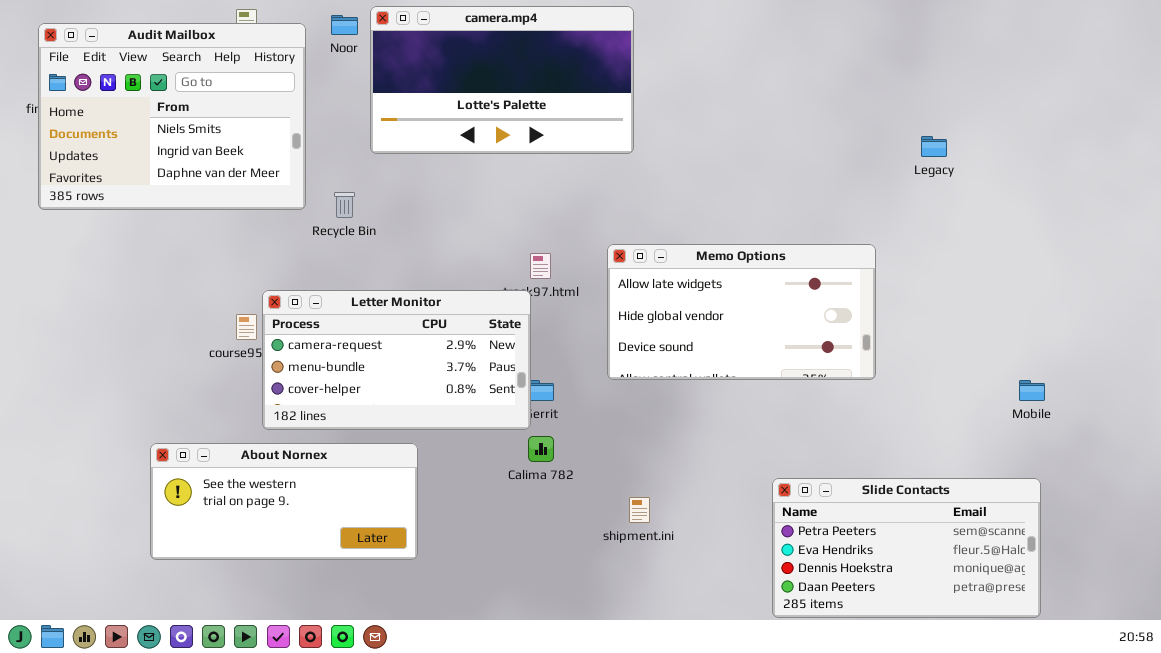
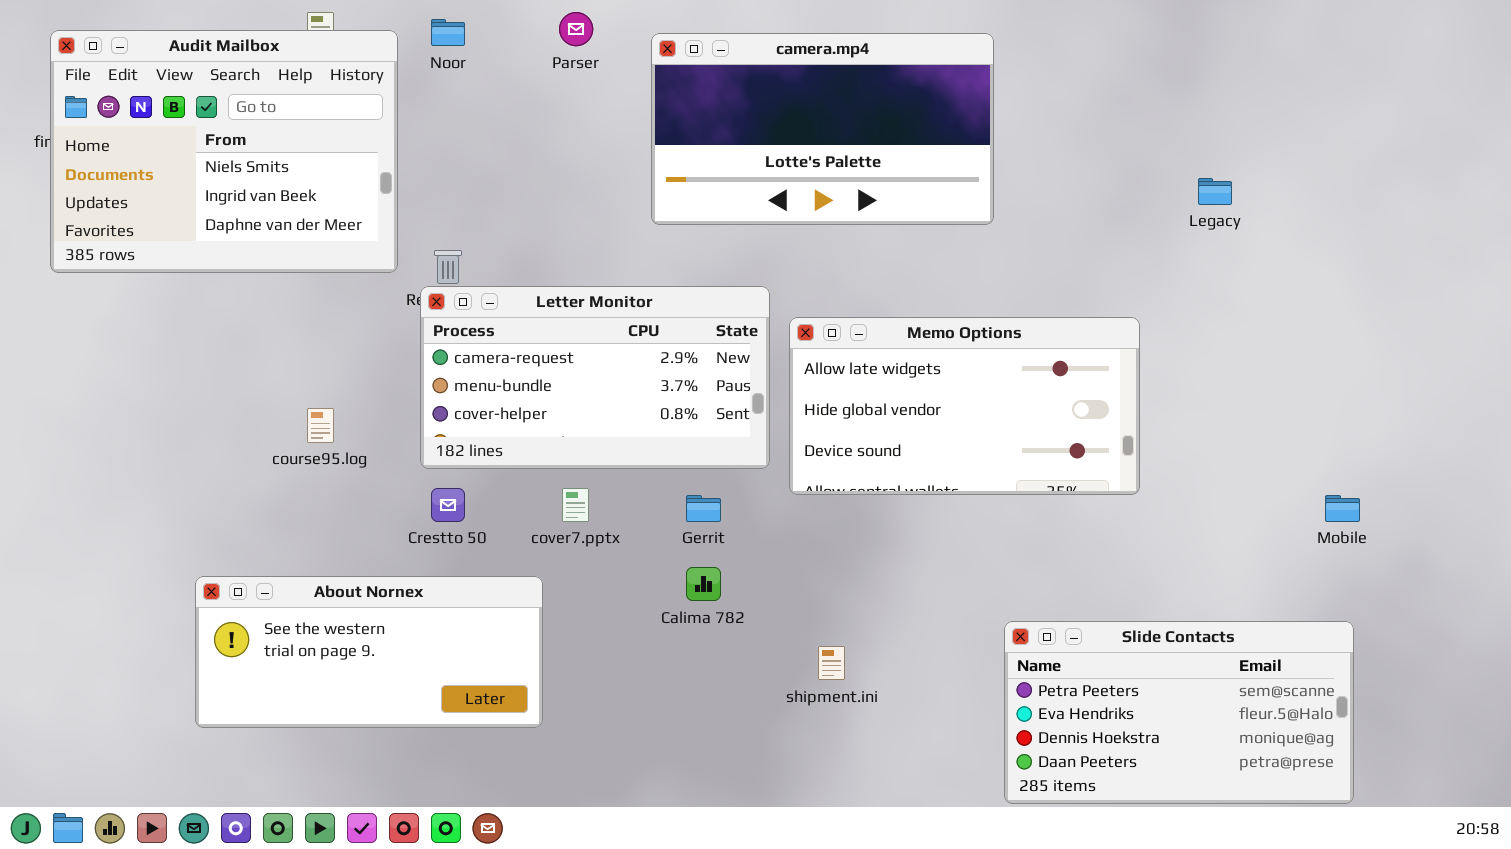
camera.mp4: [370,6,634,154] -> [651,33,994,225], moved
Letter Monitor: [262,290,531,430] -> [420,286,770,469], moved

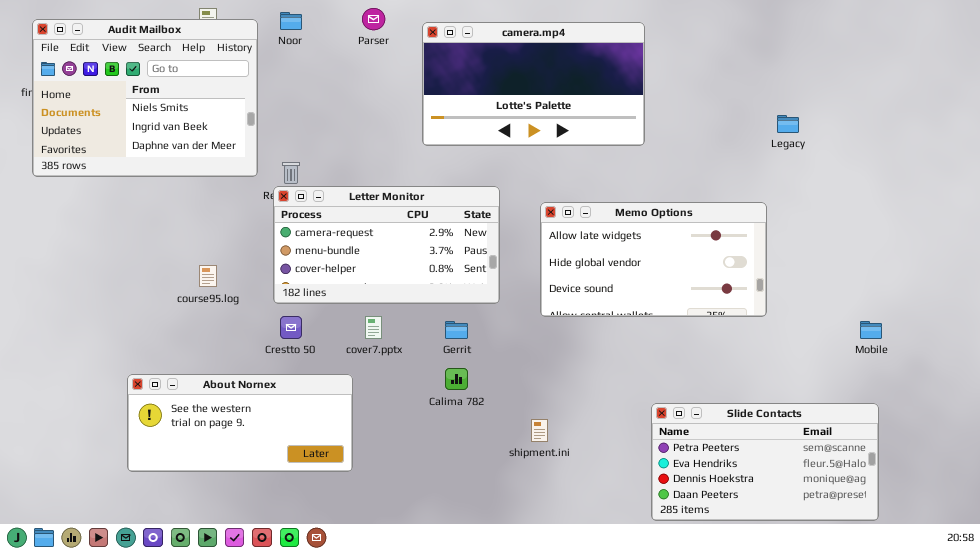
Memo Options: [789,317,1140,495] -> [540,202,767,317], moved

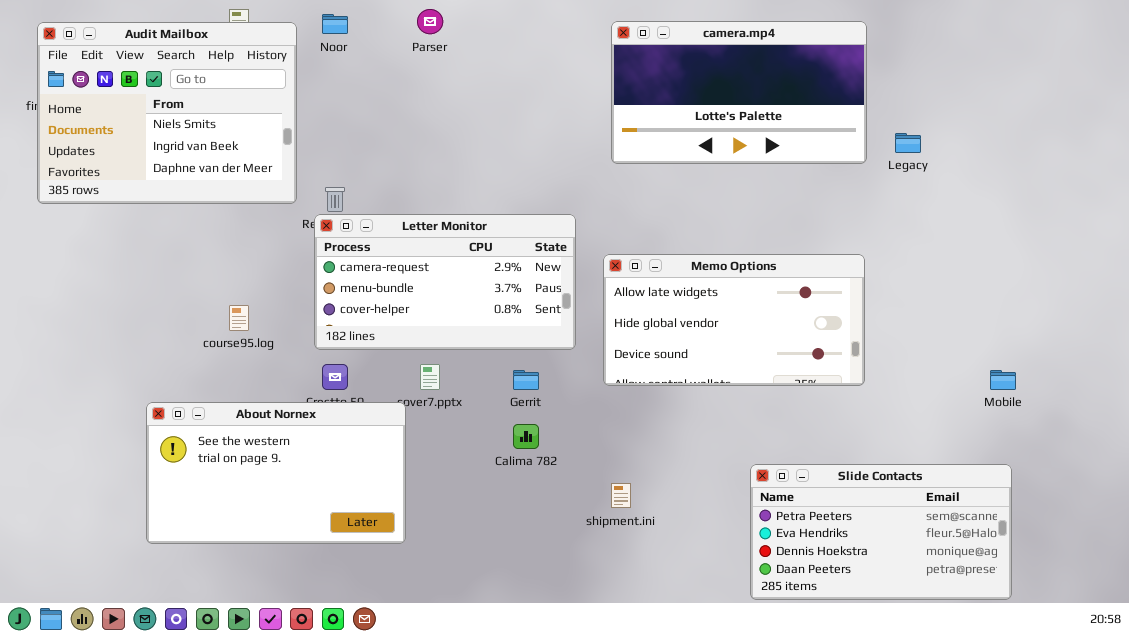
camera.mp4: [422,22,645,146] -> [611,21,867,164], moved
Memo Options: [540,202,767,317] -> [603,254,865,386], moved
About Nornex: [127,374,353,472] -> [146,402,406,544], resized

